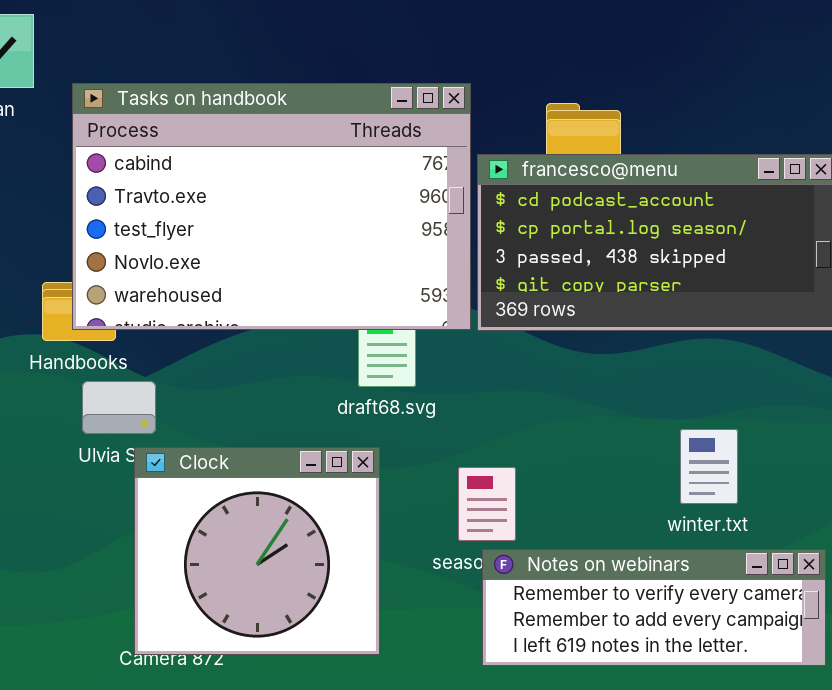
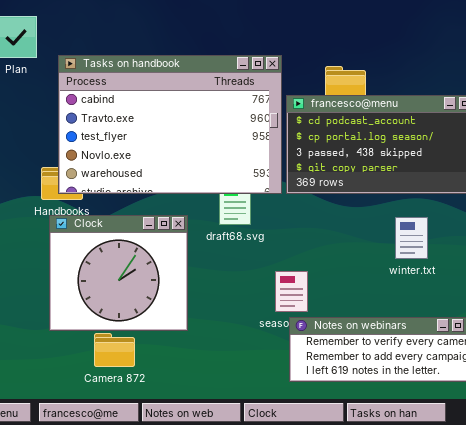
winter.txt: [680,429,738,504] -> [395,217,428,259], moved
Clock: [134,447,380,655] -> [49,215,188,331], moved

